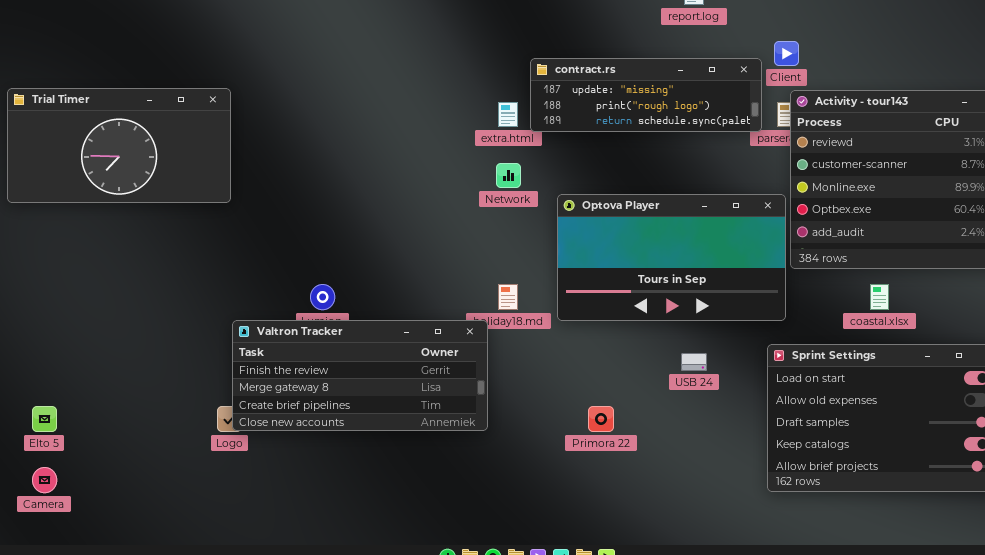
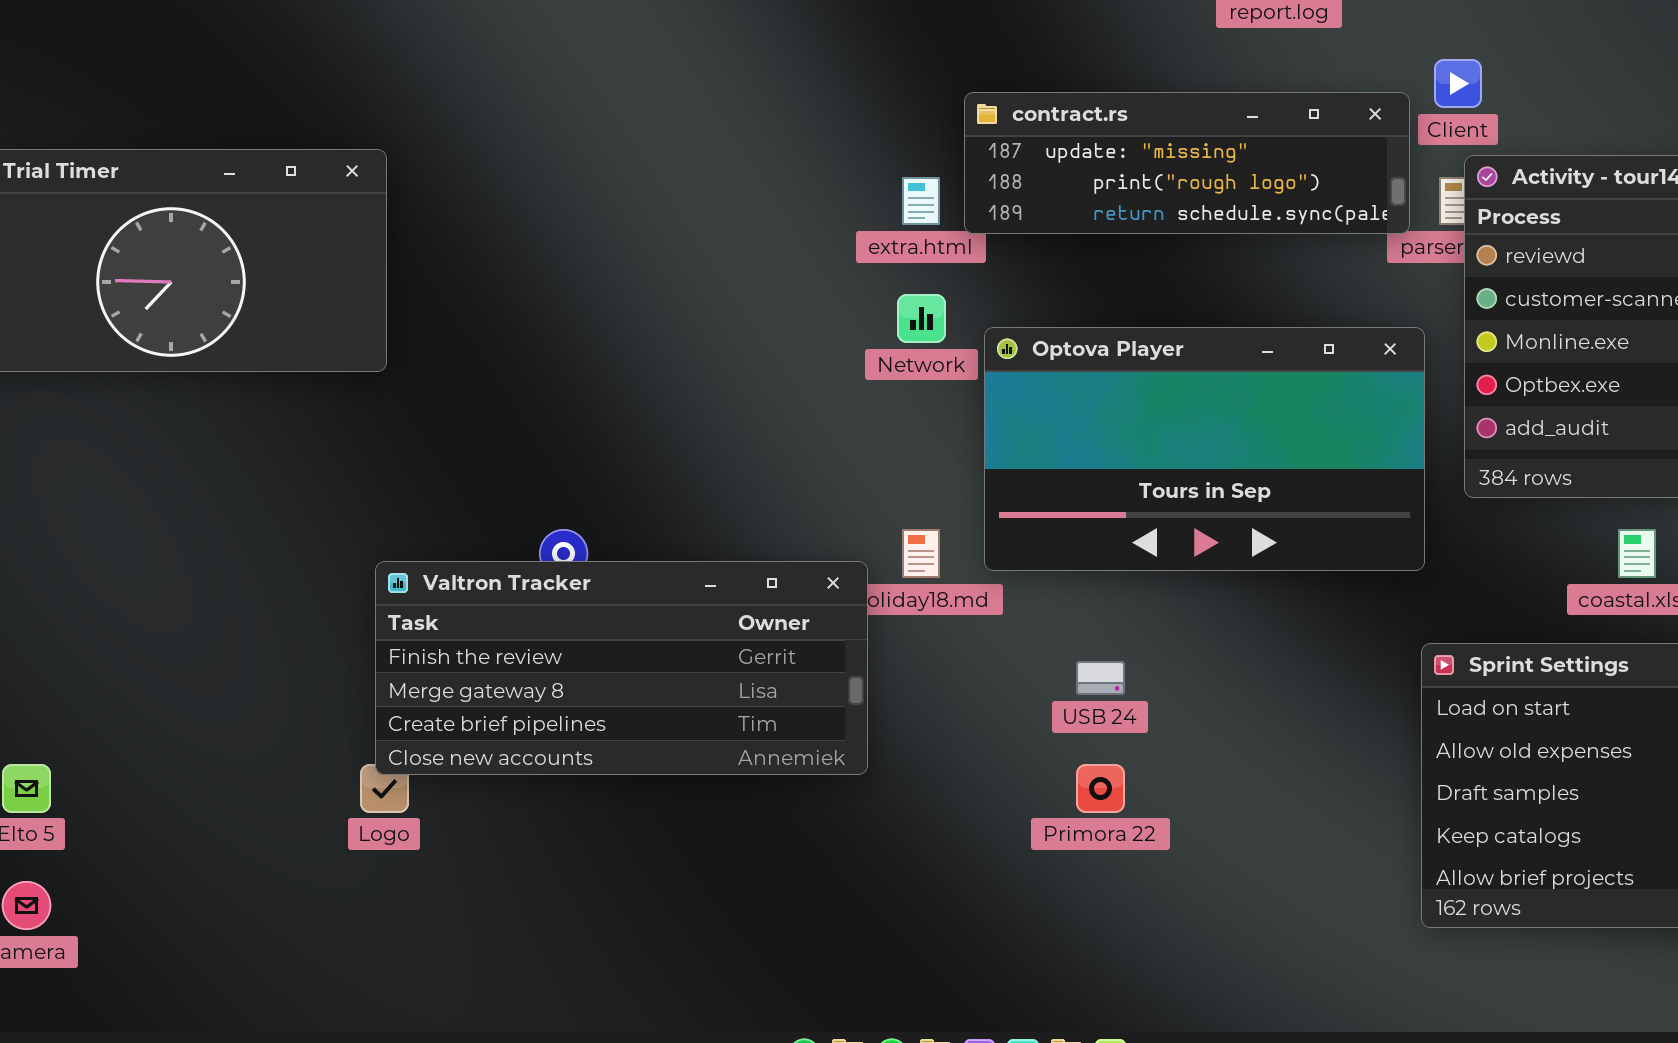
Optova Player: [557,194,786,321] -> [984,327,1425,571], moved
Valtron Tracker: [232,320,488,431] -> [375,561,868,775], moved
USB 24: [681,353,707,371] -> [1076,661,1125,695], moved

